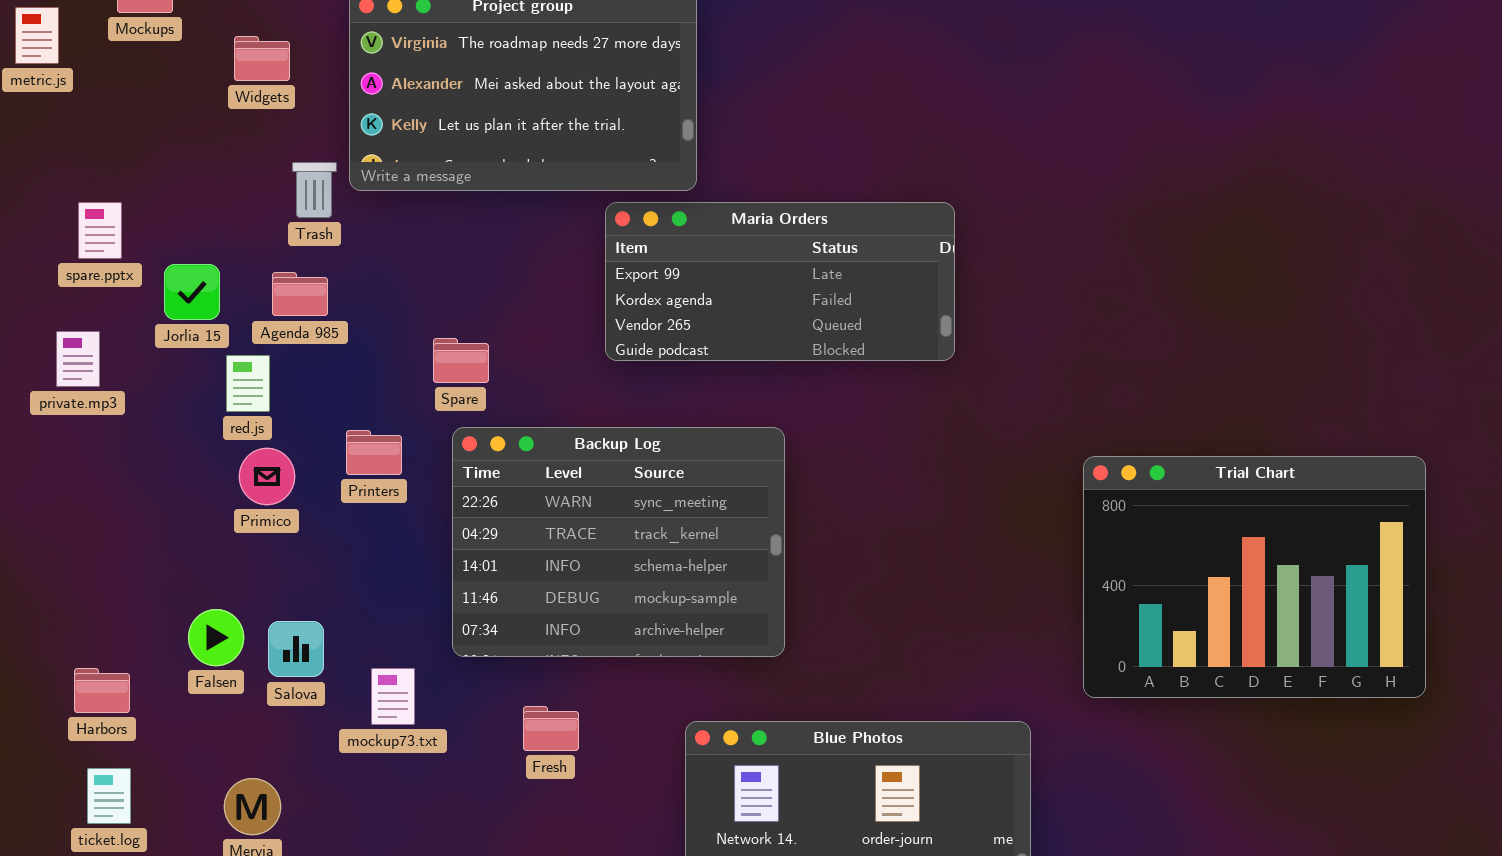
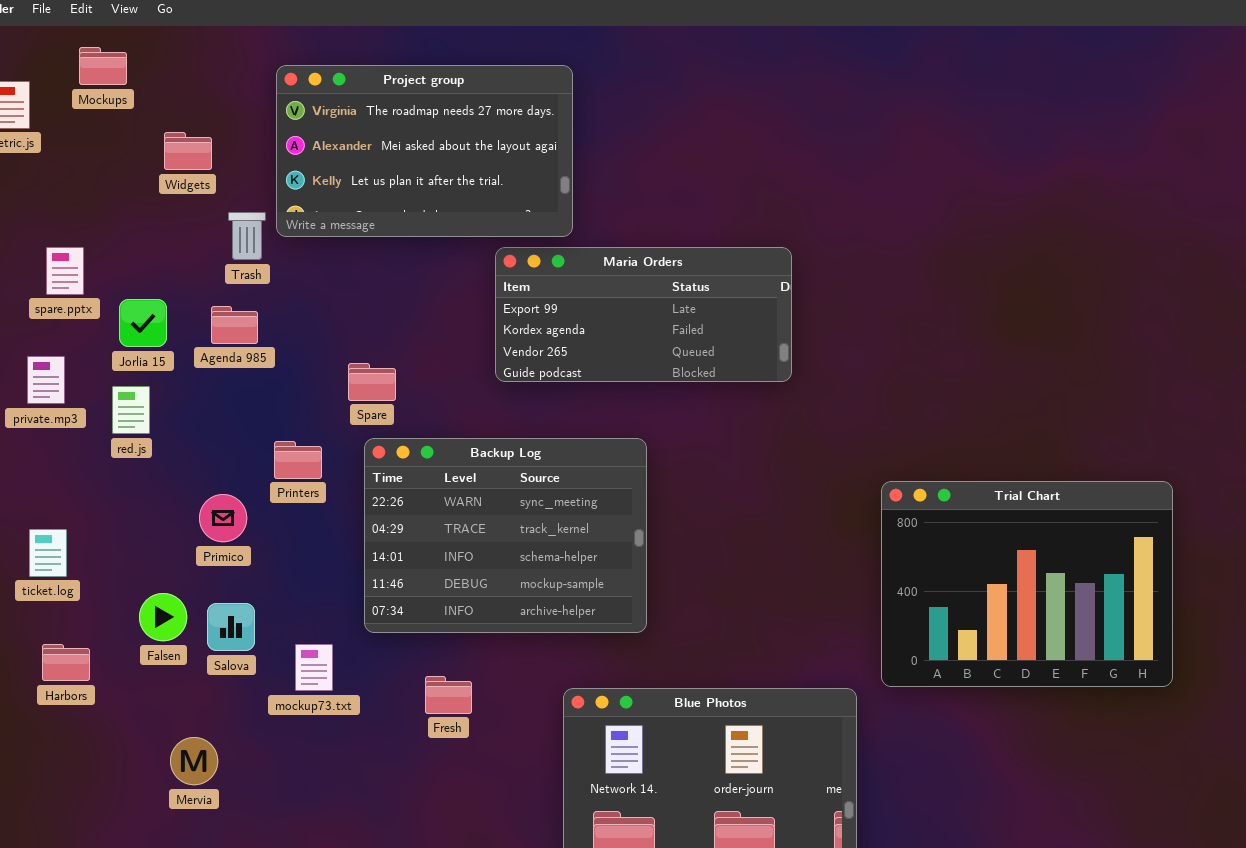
Widgets: [234,36,290,81] -> [164,132,212,170], moved
red.js: [226,355,270,412] -> [112,386,150,434], moved
Primico: [239,448,295,505] -> [199,494,247,542], moved
Trial Chart: [1083,456,1426,698] -> [881,481,1173,687], moved
ticket.log: [87,768,131,824] -> [29,529,67,577], moved

